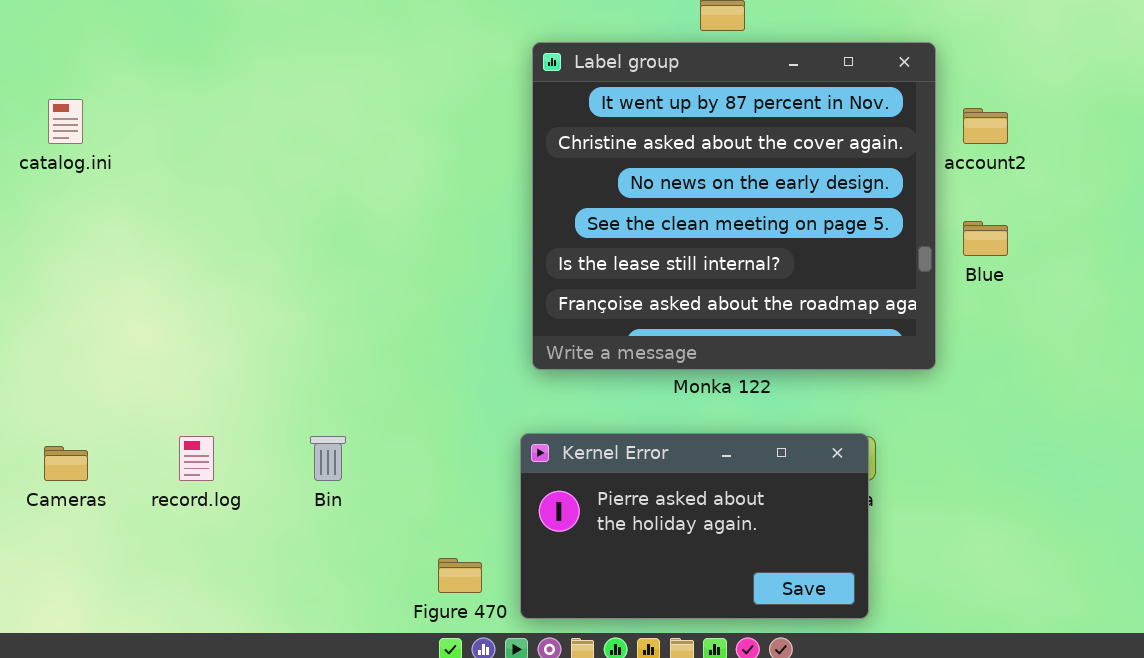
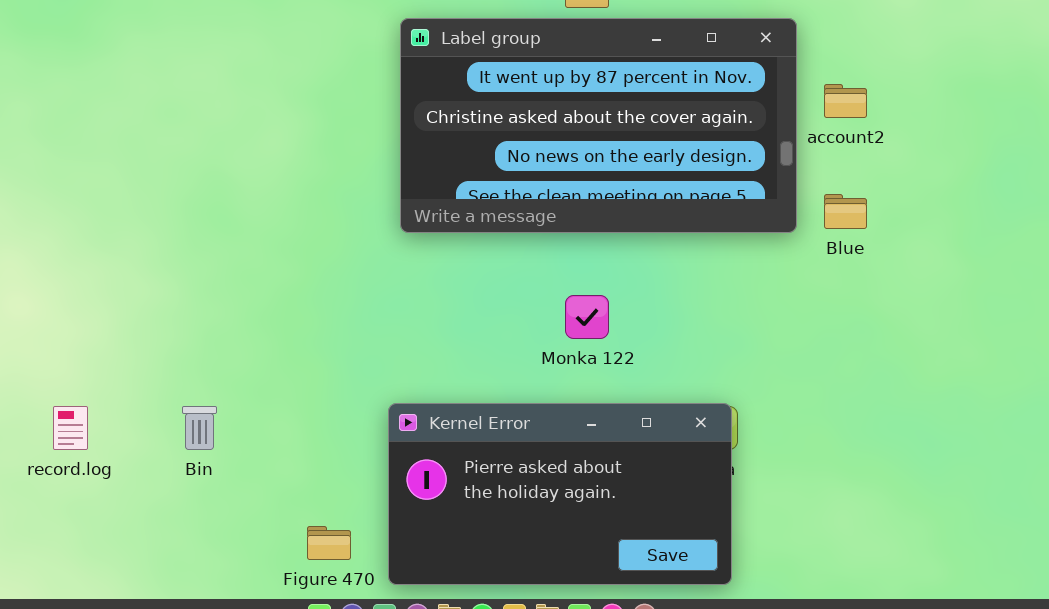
Label group: [532,42,936,370] -> [400,18,797,233], resized

